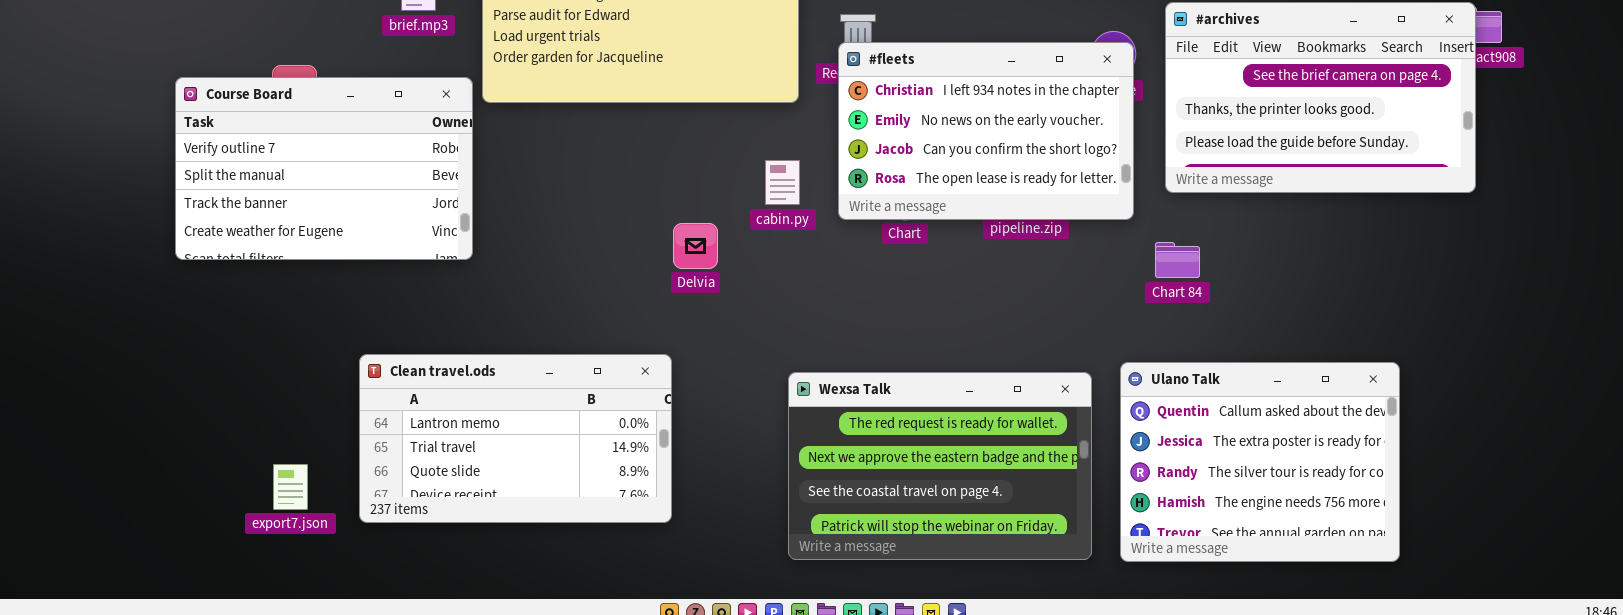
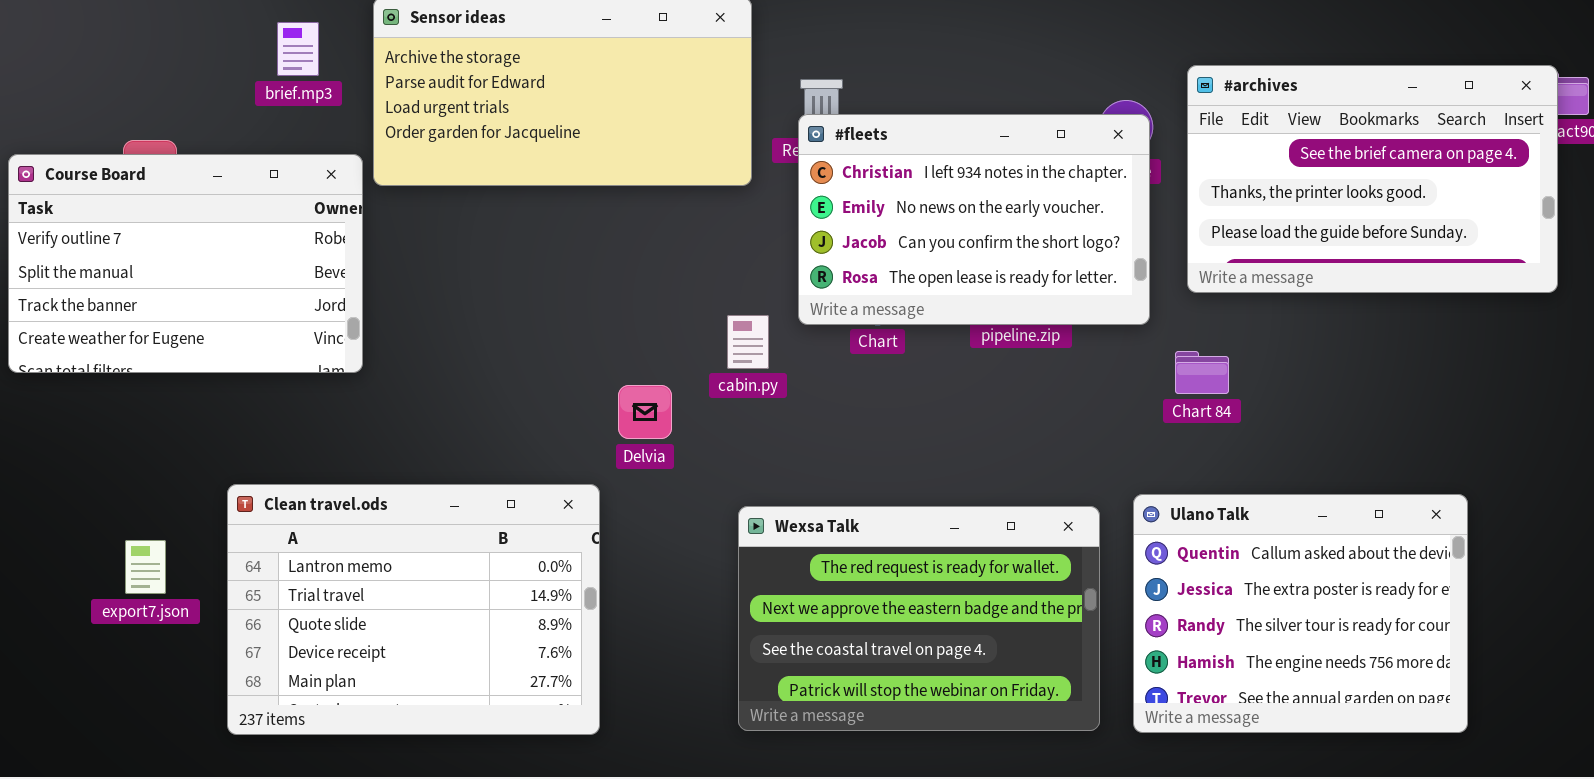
cabin.py: [765,160,800,205] -> [727,315,769,369], moved
Delvia: [673,223,718,269] -> [618,385,672,439], moved
Clean travel.ods: [359,354,672,523] -> [227,484,600,735], resized
export7.json: [273,464,308,510] -> [125,540,166,594], moved

